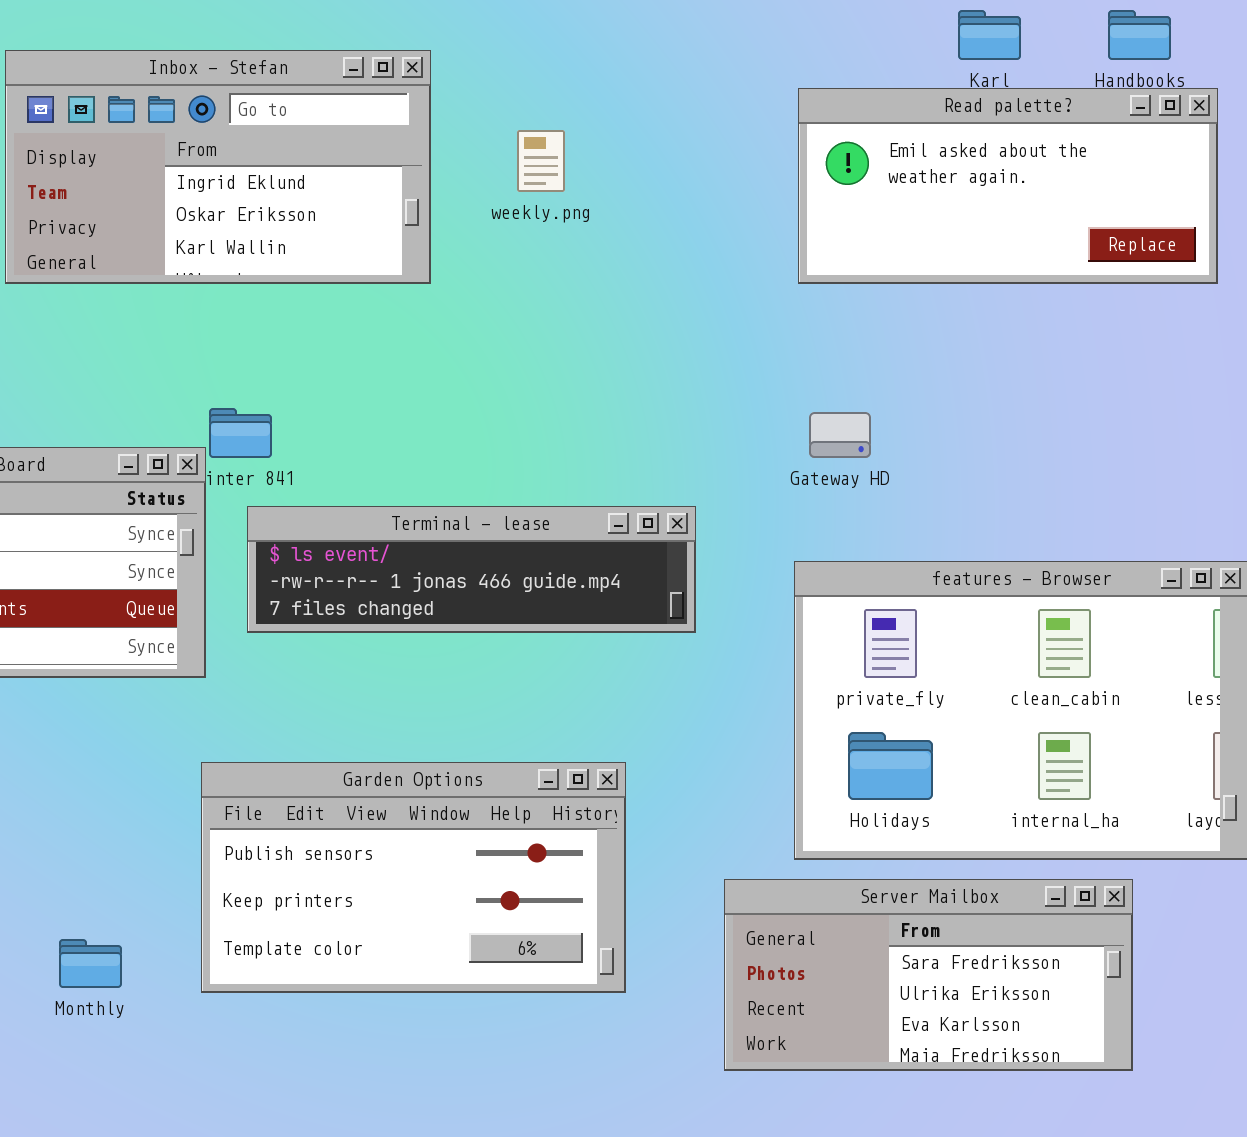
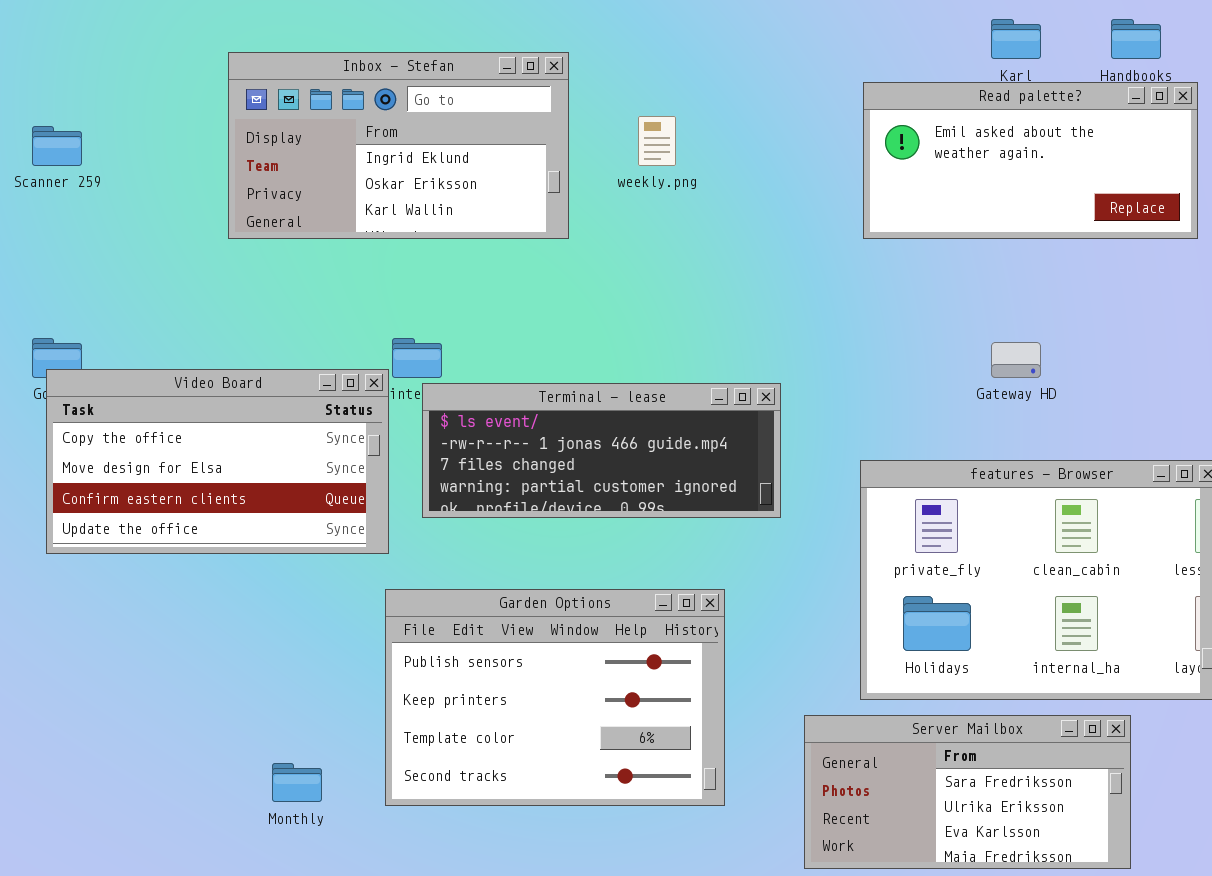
Gateway HD: [809,412,871,458] -> [991,342,1041,378], moved
Terminal - lease: [247,506,696,633] -> [422,383,781,518], resized
Garden Options: [201,762,626,993] -> [385,589,725,806], resized

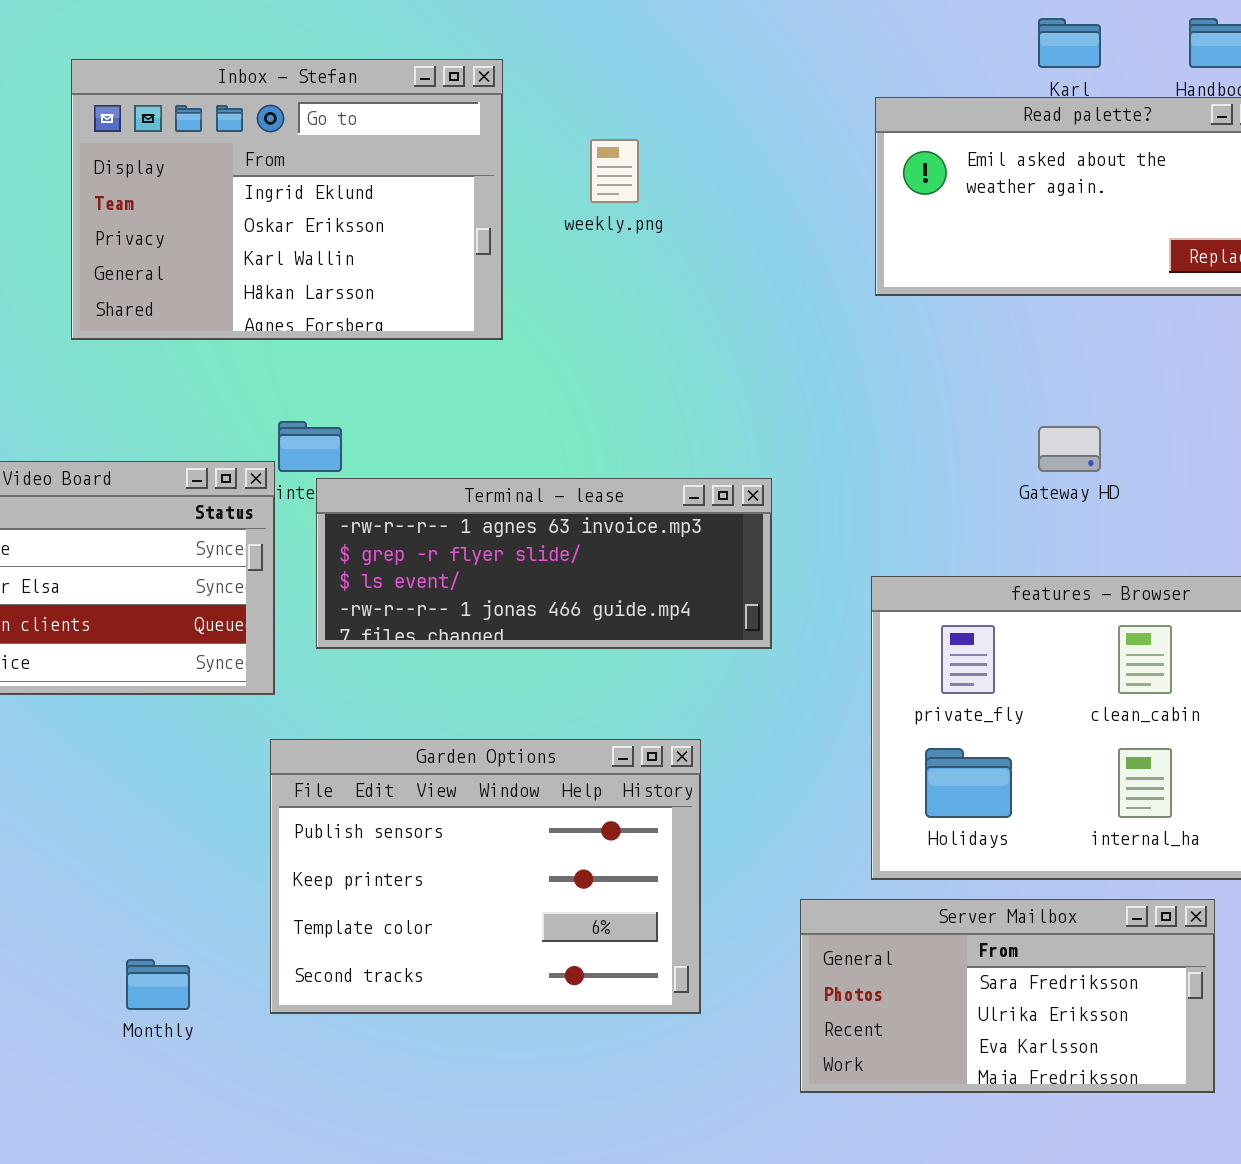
Inbox - Stefan: [228,52,569,239] -> [71,59,503,340], resized
Terminal - lease: [422,383,781,518] -> [316,478,772,649], scrolled up 2 rows

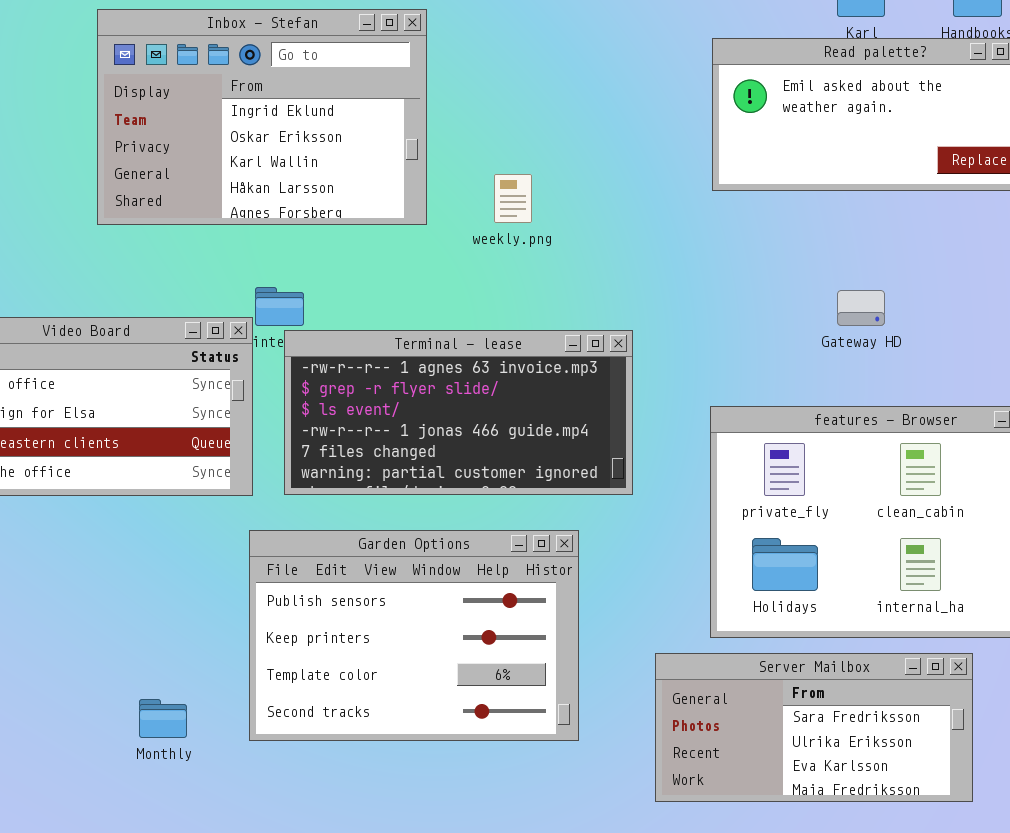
weekly.png: [590,139,639,203] -> [494,174,532,223], moved
Terminal - lease: [316,478,772,649] -> [284,330,633,495], resized

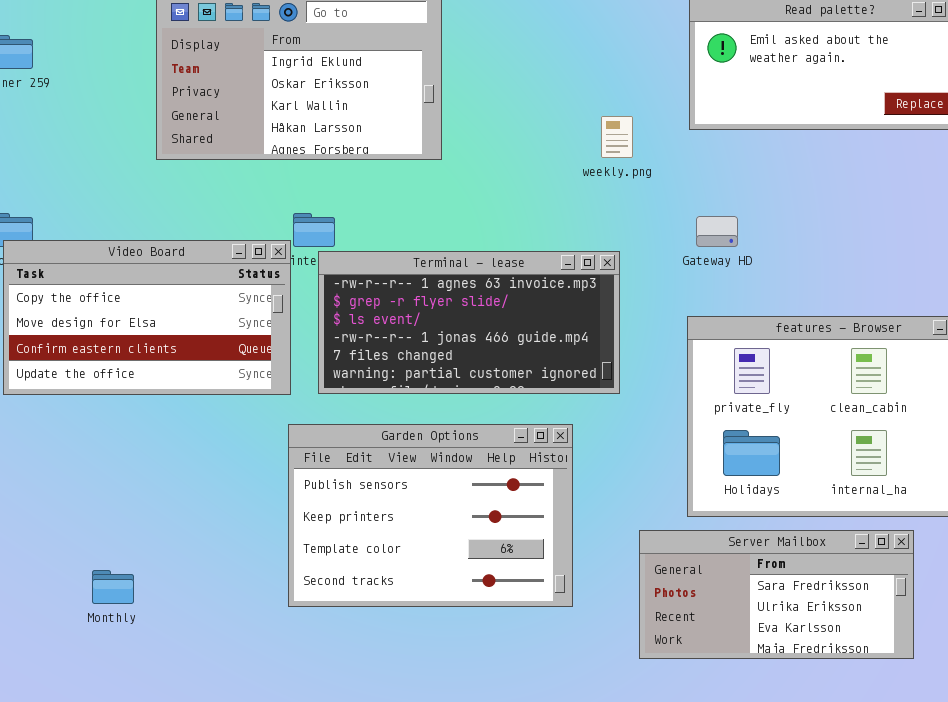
weekly.png: [494,174,532,223] -> [601,116,633,158], moved
Gateway HD: [837,290,885,326] -> [696,216,738,247], moved
Monthly: [139,699,187,738] -> [92,570,134,604], moved

